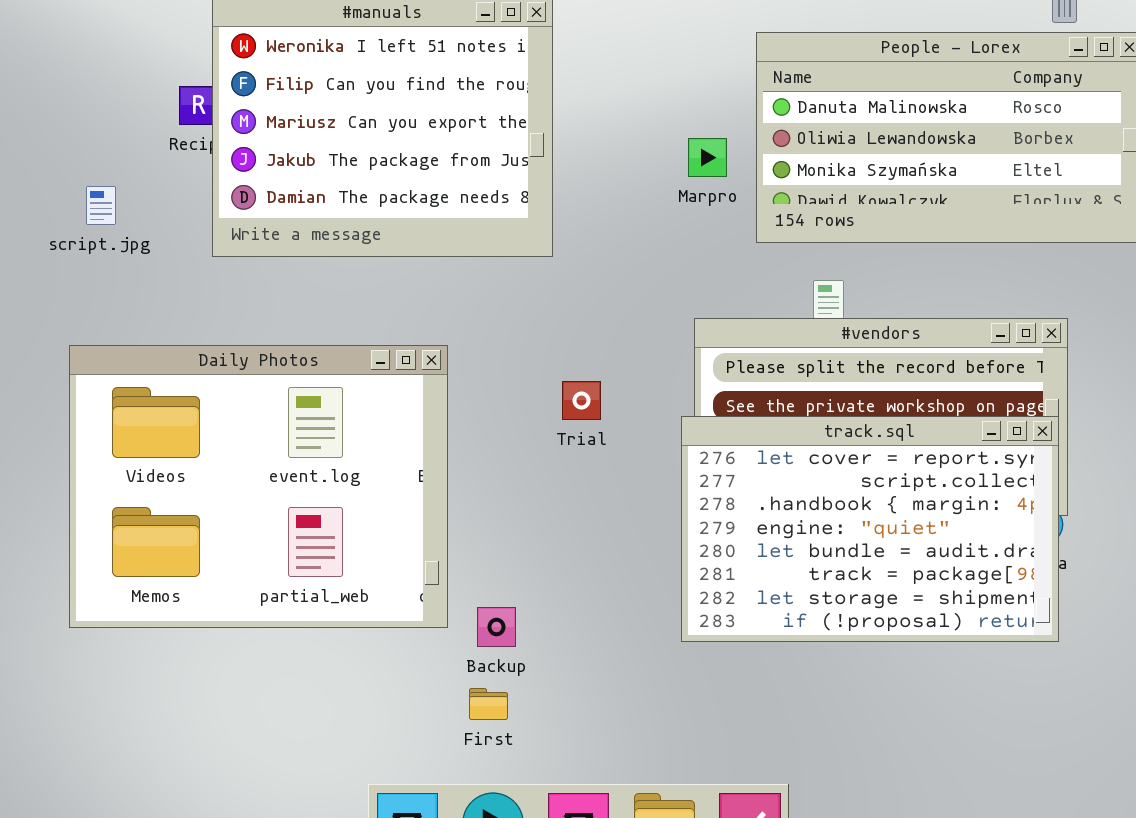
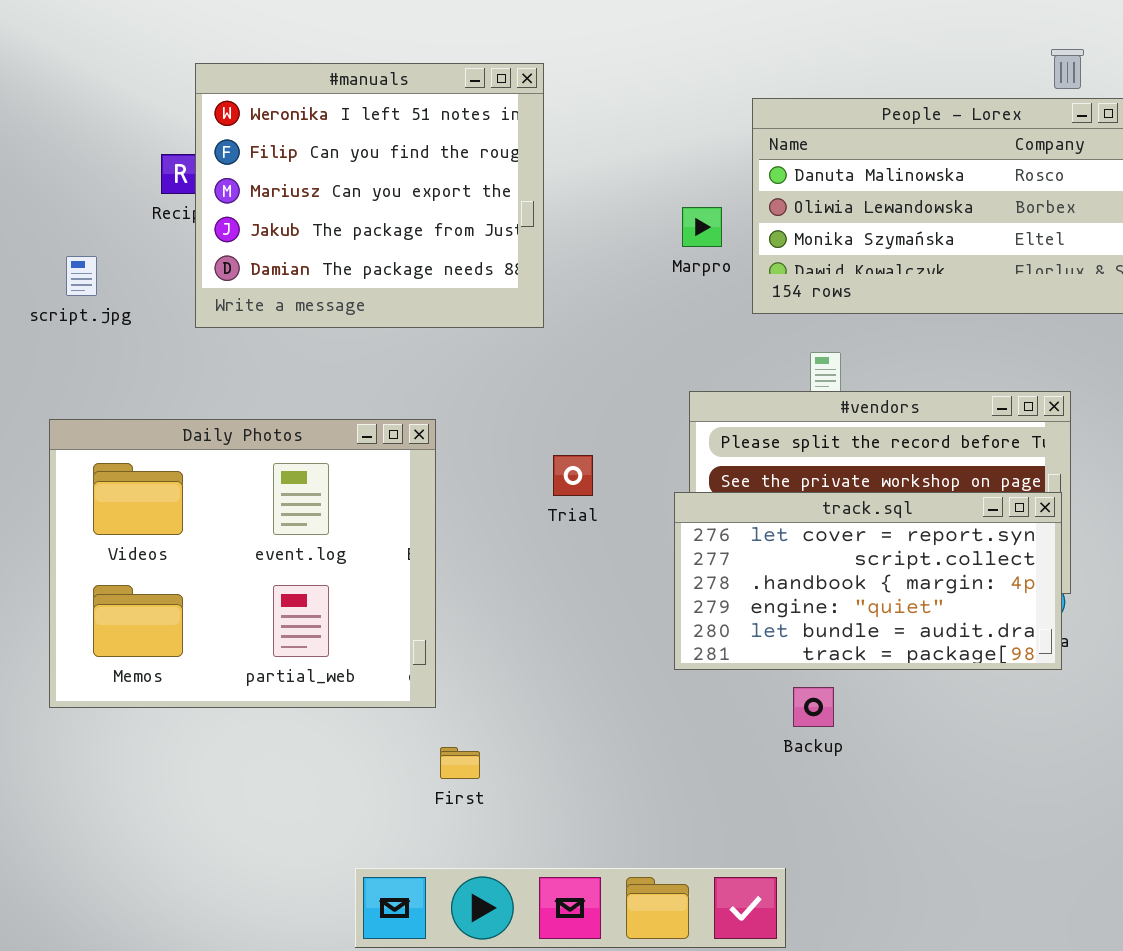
track.sql: [681,416,1059,642] -> [674,492,1062,670], resized
Backup: [477,607,516,647] -> [793,687,834,727], moved
First: [469,688,508,720] -> [440,747,480,779], moved

